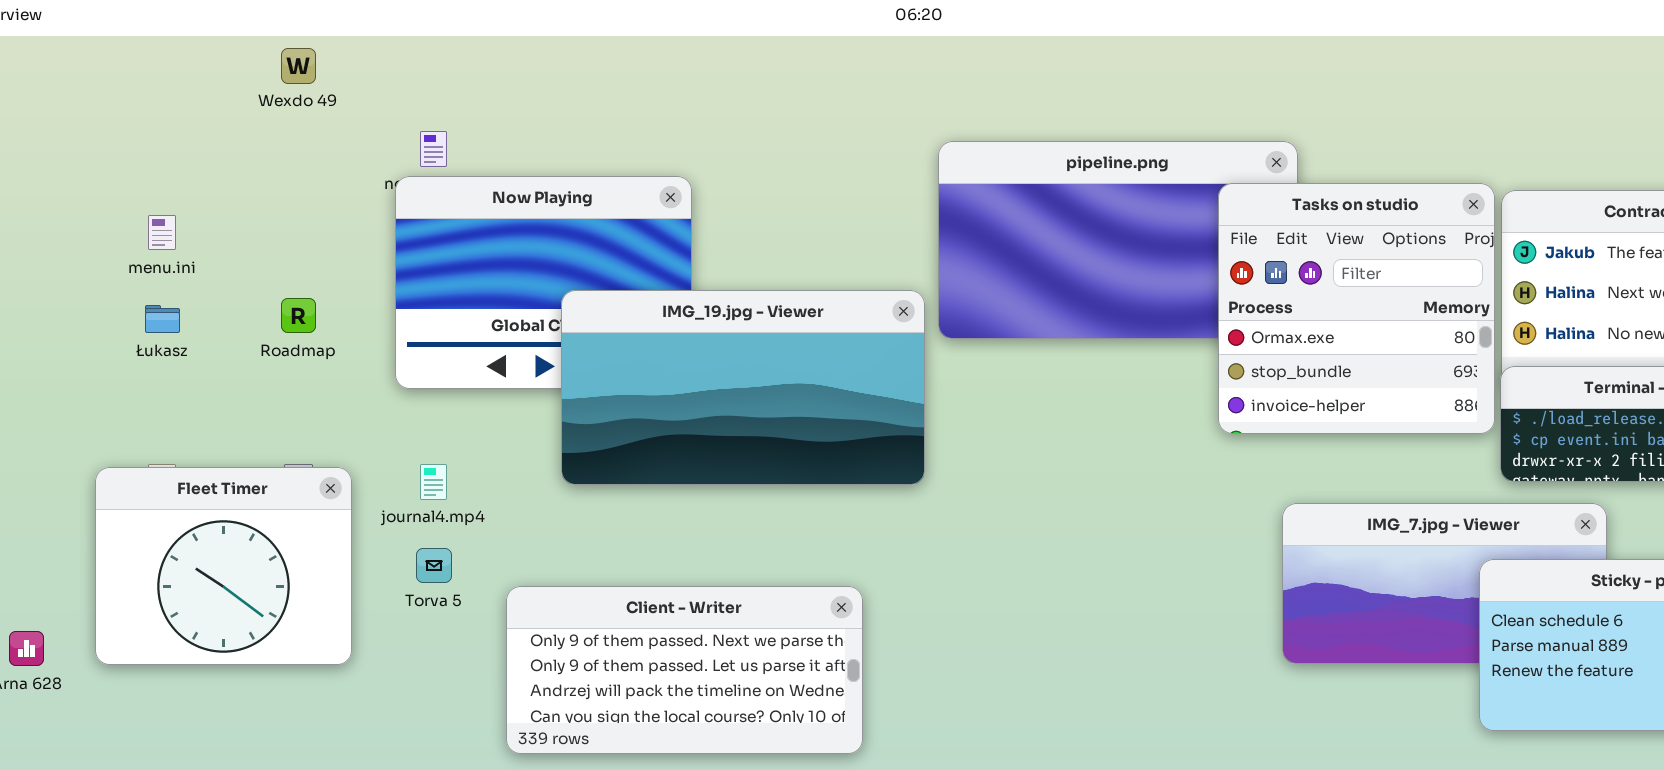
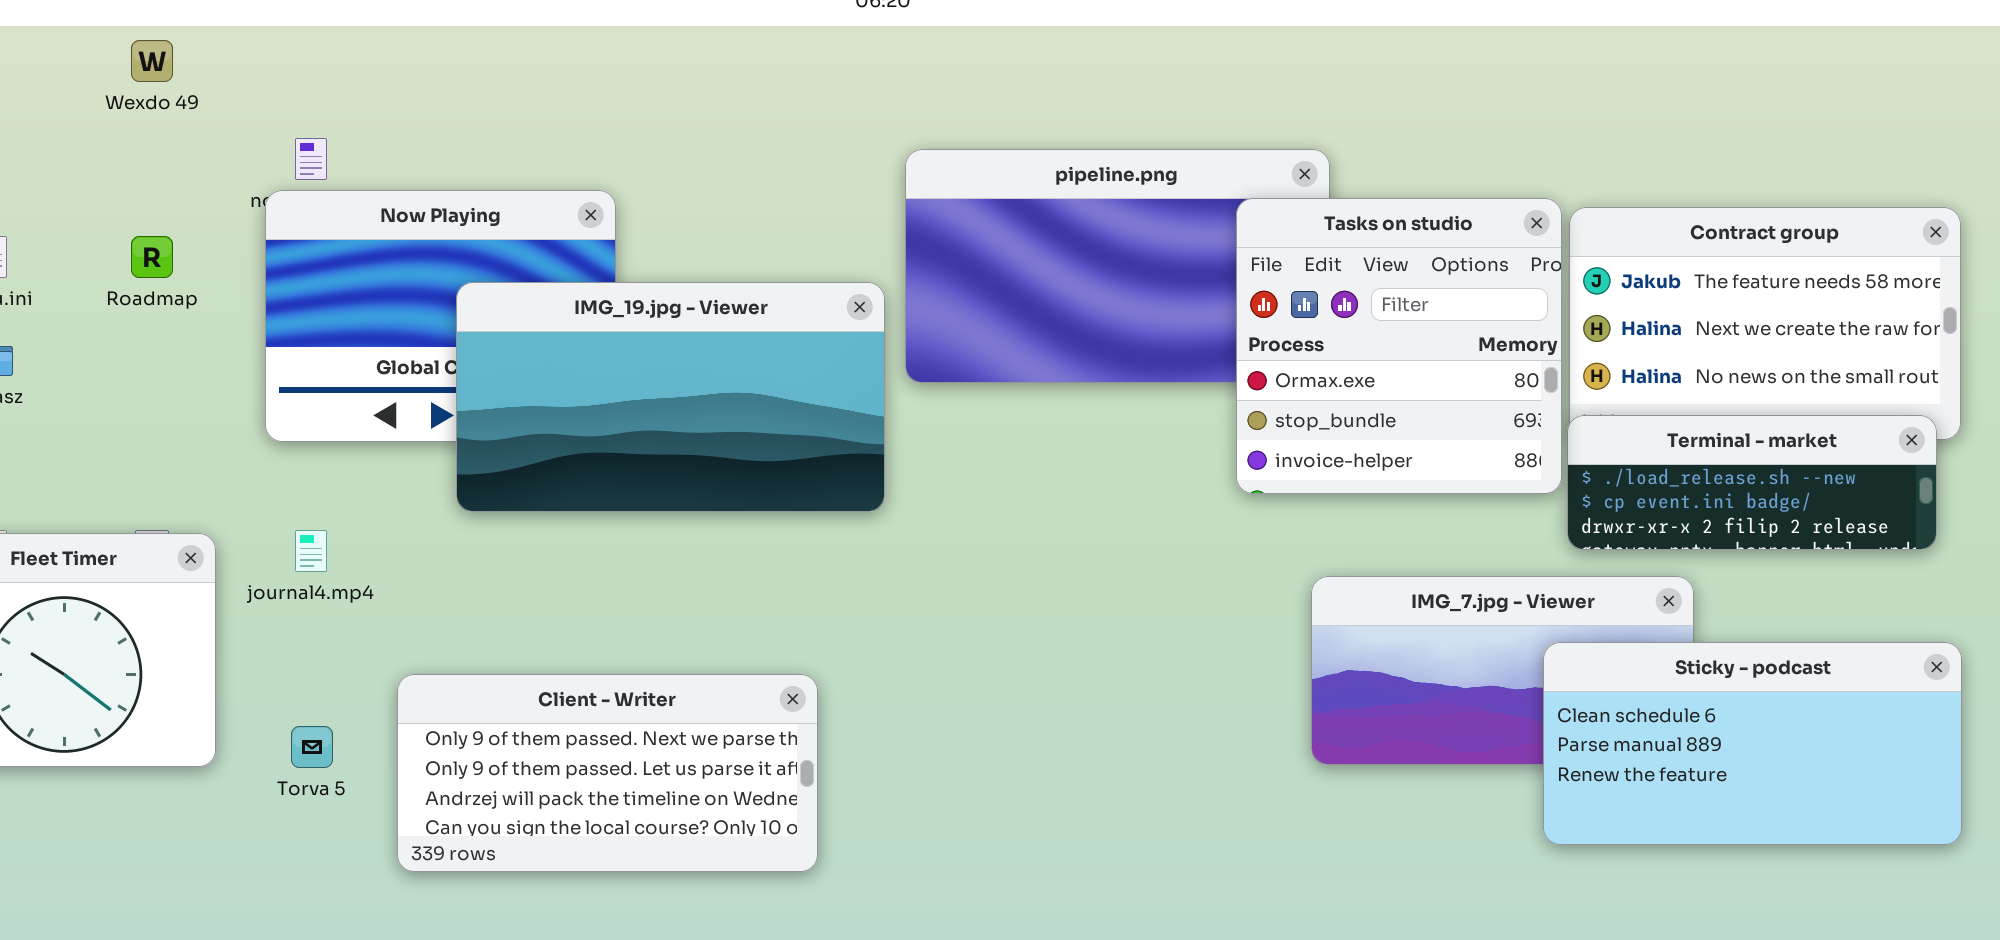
IMG_19.jpg - Viewer: [561,290,925,485] -> [456,282,885,512], moved
Roadmap: [281,298,316,333] -> [131,236,173,278], moved
Torva 5: [416,548,452,583] -> [291,726,333,768], moved

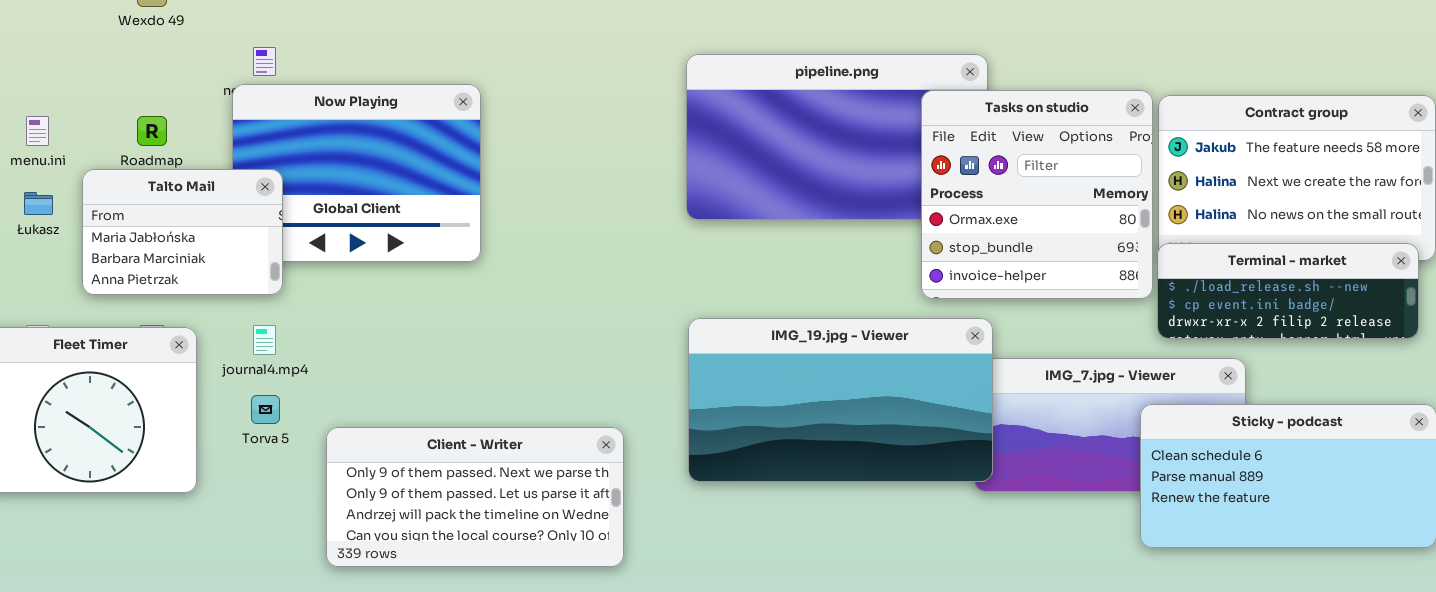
IMG_19.jpg - Viewer: [456,282,885,512] -> [688,318,993,482], moved
Talto Mail: none -> [82,169,283,295], opened
Torva 5: [291,726,333,768] -> [251,395,280,424], moved

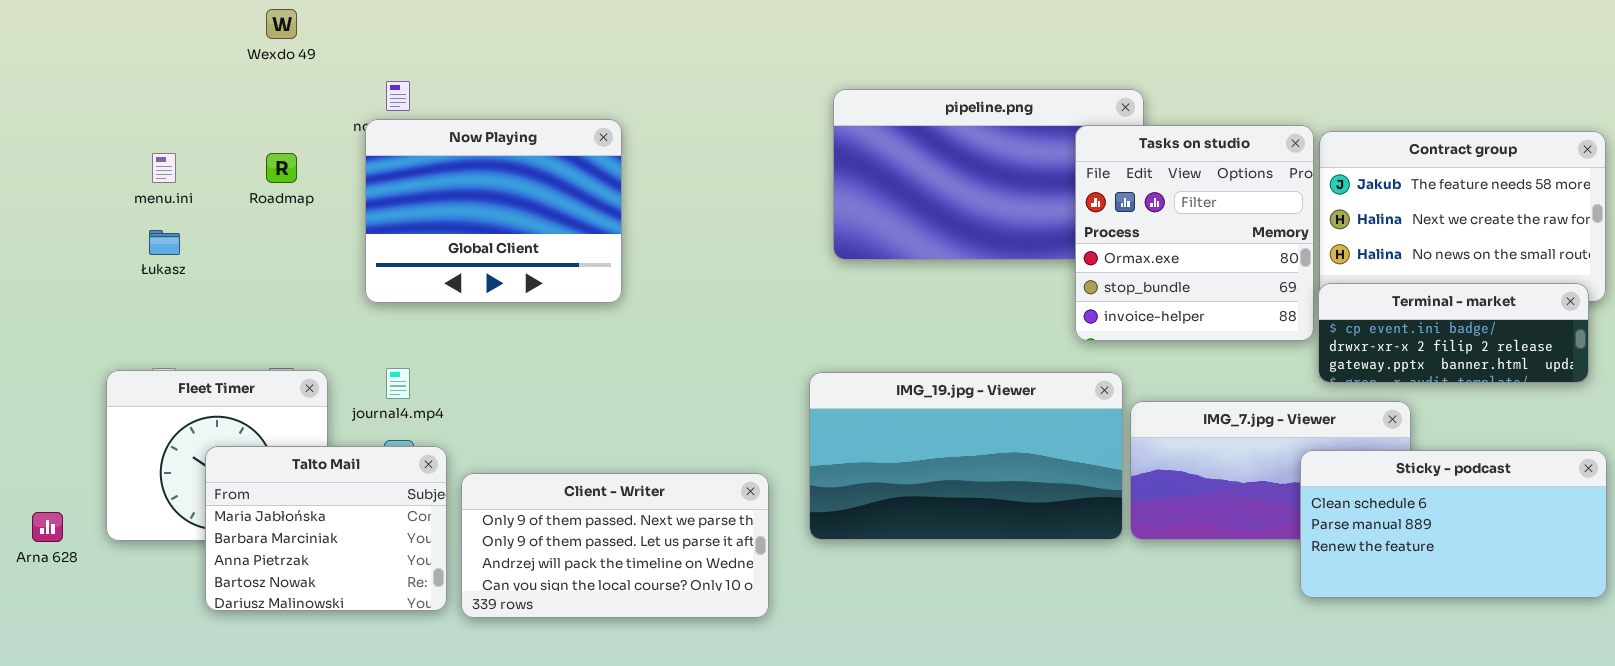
Talto Mail: [82,169,283,295] -> [205,446,447,611], moved, resized
Terminal - market: [1157,243,1419,339] -> [1318,283,1589,383], scrolled down 1 row
IMG_19.jpg - Viewer: [688,318,993,482] -> [809,372,1123,540], moved

